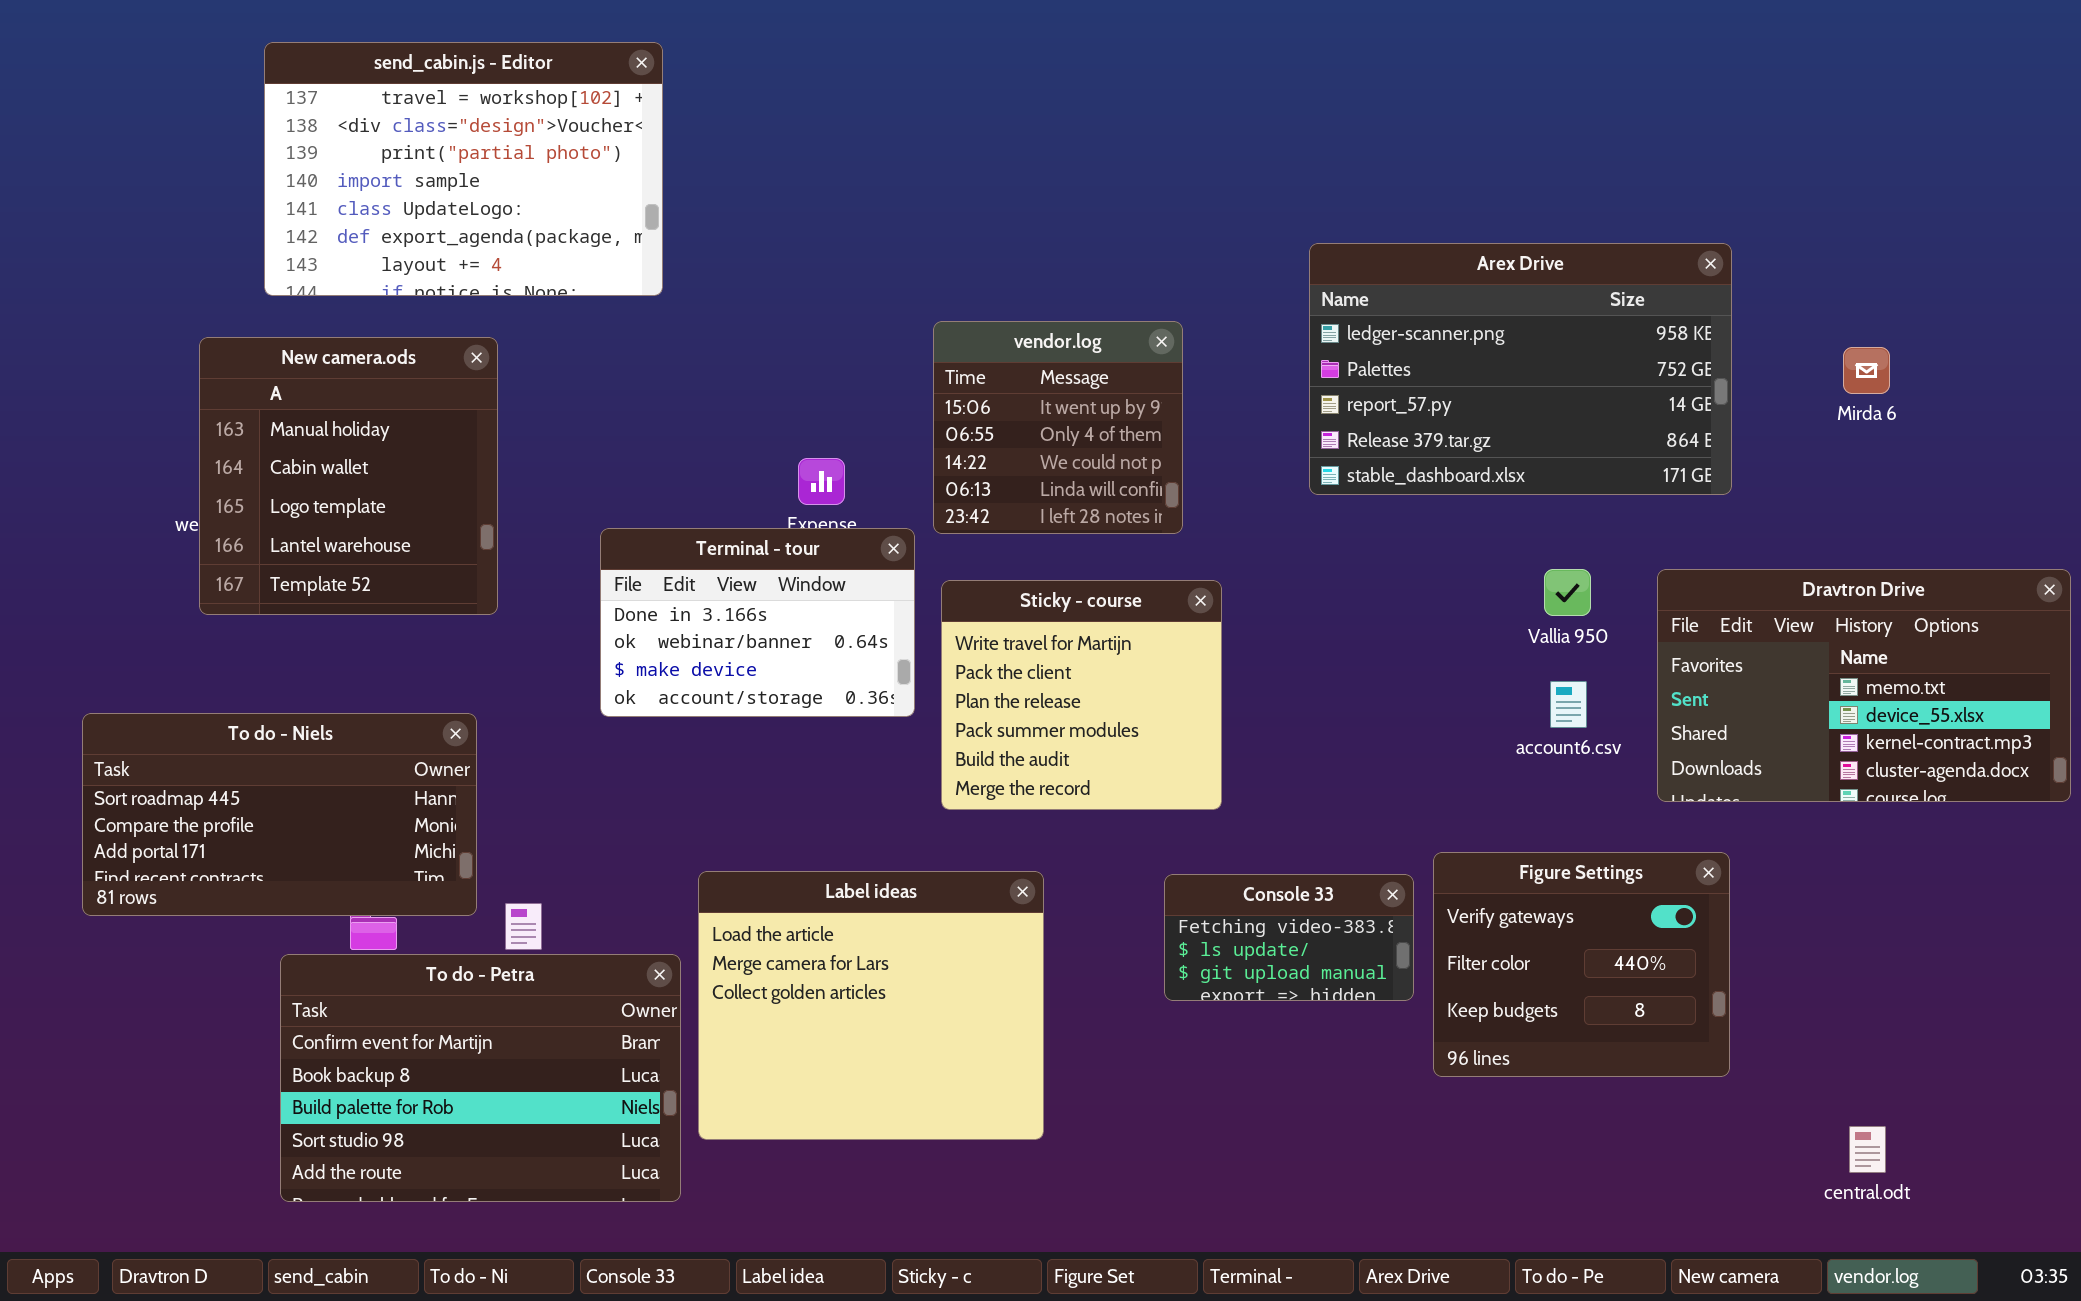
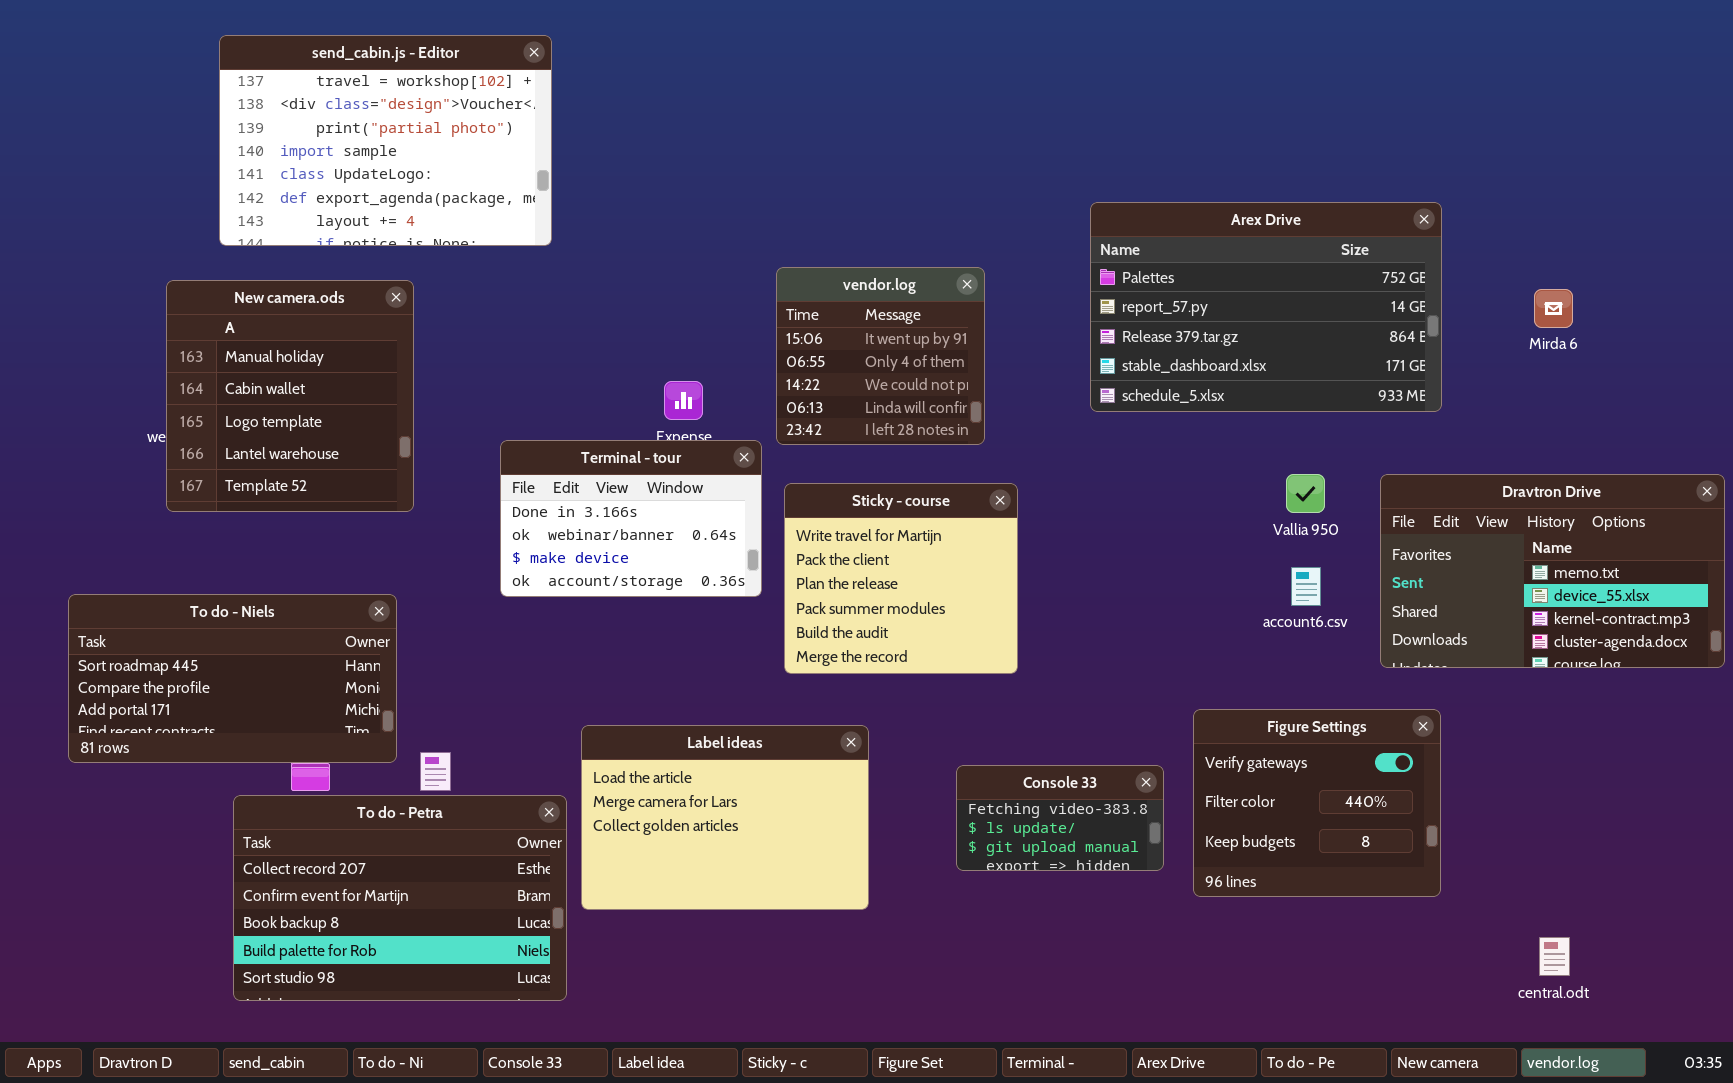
Arex Drive: [1309,243,1732,495] -> [1090,202,1442,412], scrolled down 1 row
Label ideas: [698,871,1044,1140] -> [581,725,869,910], resized
Console 33: [1164,874,1414,1001] -> [956,765,1164,871], moved
To do - Petra: [280,954,681,1202] -> [233,795,567,1001], scrolled up 1 row

